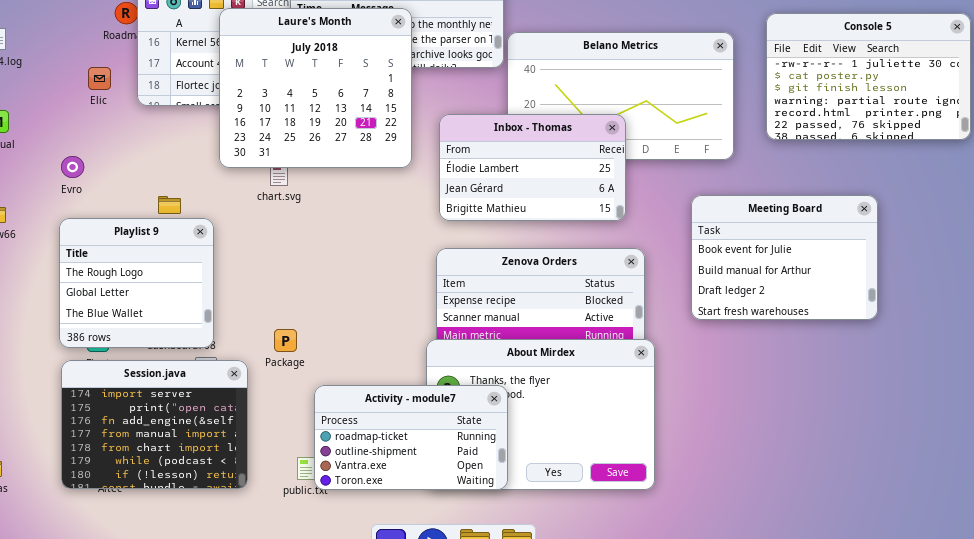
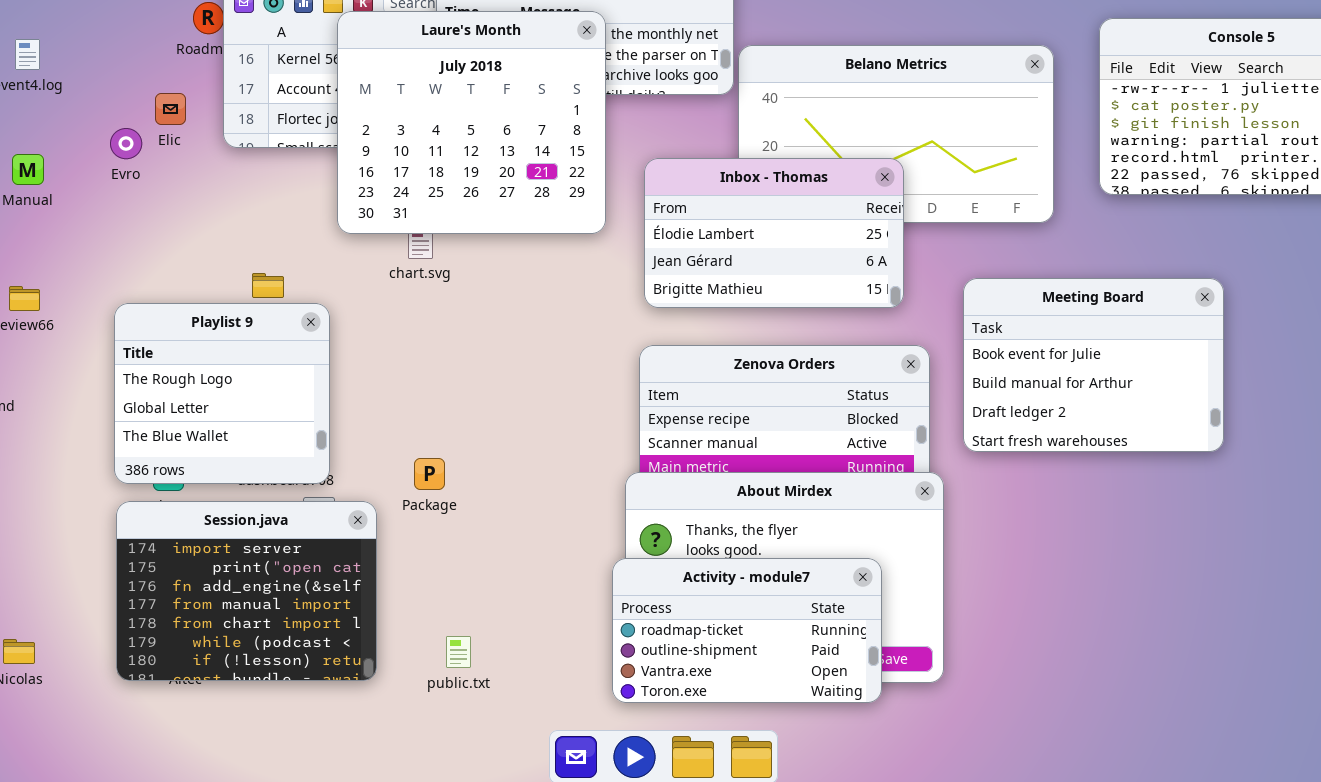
Evro: [61,156,84,178] -> [110,128,142,159], moved
Meeting Board: [691,195,878,320] -> [963,278,1224,452], moved
Activity - module7: [314,385,508,490] -> [612,558,882,703], moved

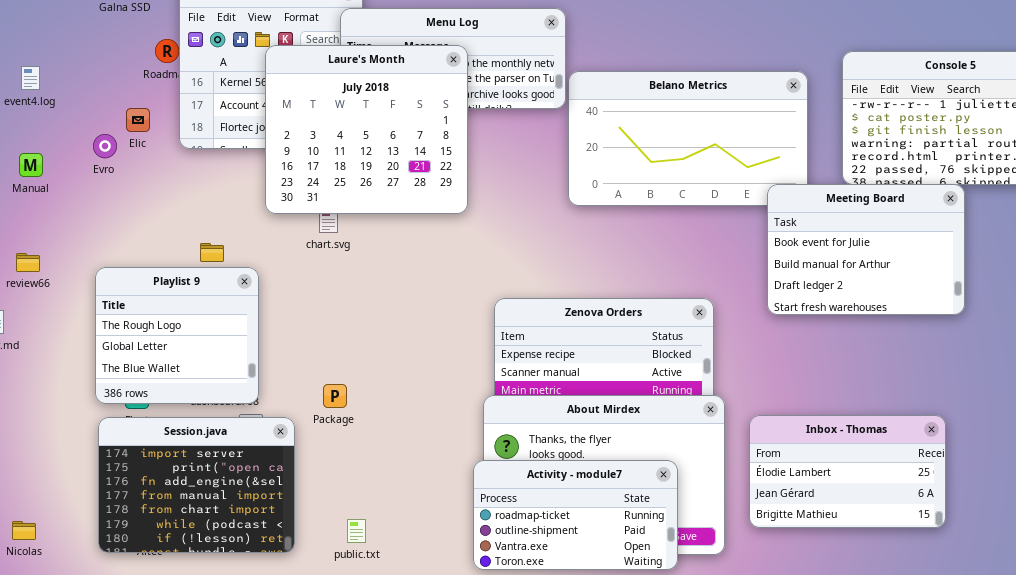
Inbox - Thomas: [644,158,904,308] -> [749,415,946,528], moved
Meeting Board: [963,278,1224,452] -> [767,184,965,315], moved

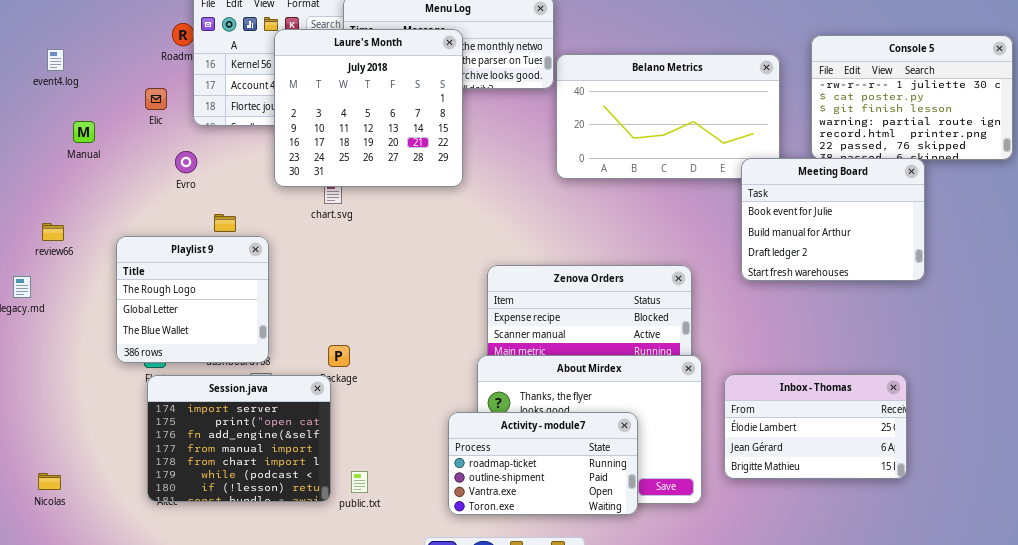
Evro: [93,134,117,158] -> [175,151,197,173], moved
Manual: [19,153,43,177] -> [73,121,95,143], moved
Session.java: [98,417,295,553] -> [147,375,331,502], moved
Activity - module7: [473,460,678,570] -> [448,412,638,515], moved

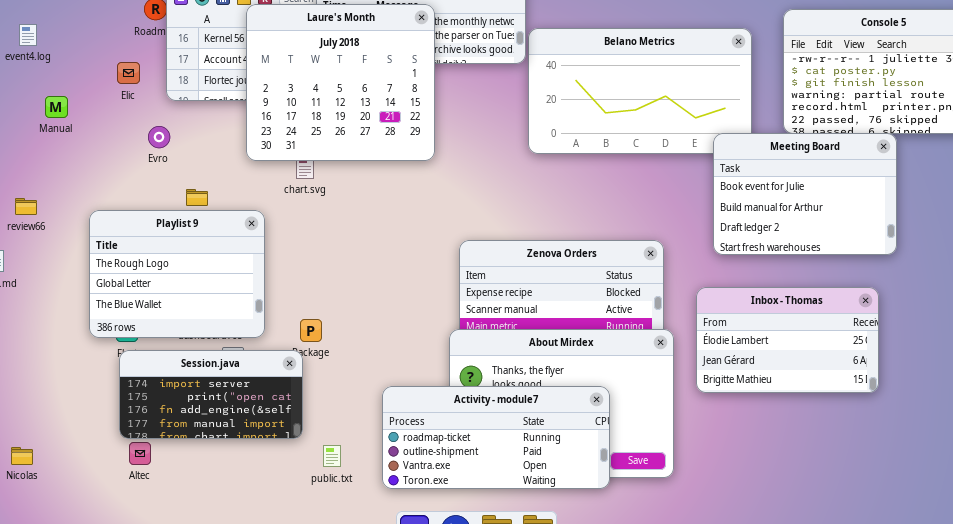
Playlist 9: [116,236,269,363] -> [89,210,265,338], resized
Inbox - Thomas: [724,374,907,479] -> [696,287,879,393], moved
Session.java: [147,375,331,502] -> [119,350,303,439], resized
Activity - module7: [448,412,638,515] -> [382,386,610,489], resized

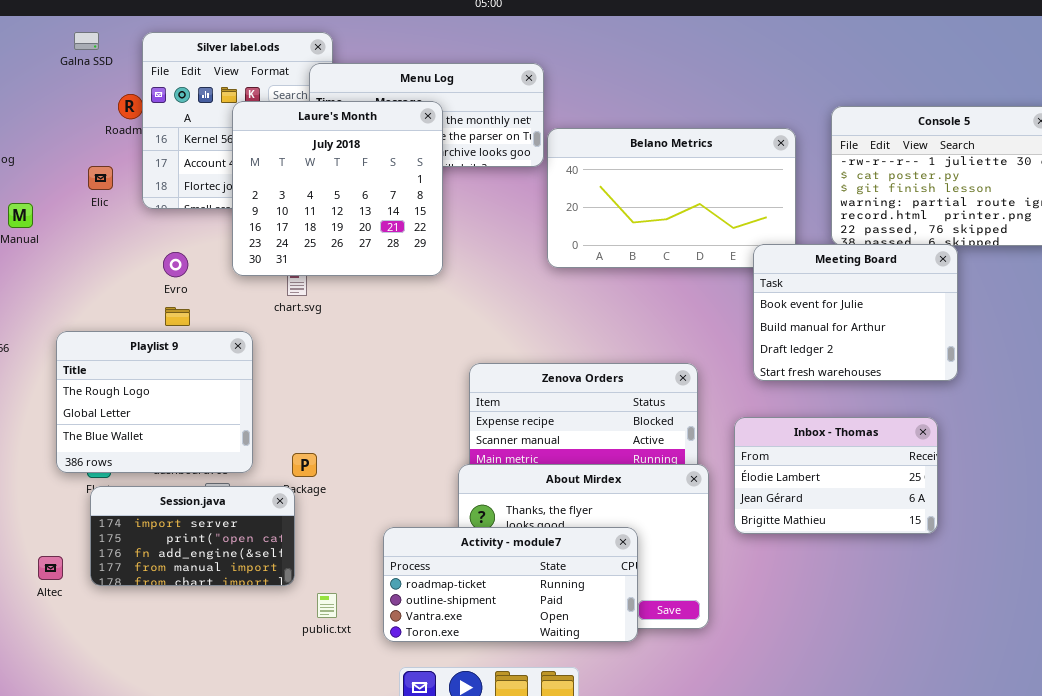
Evro: [148,126,170,148] -> [163,252,188,277], moved
Altec: [129,442,151,465] -> [38,556,63,580], moved

